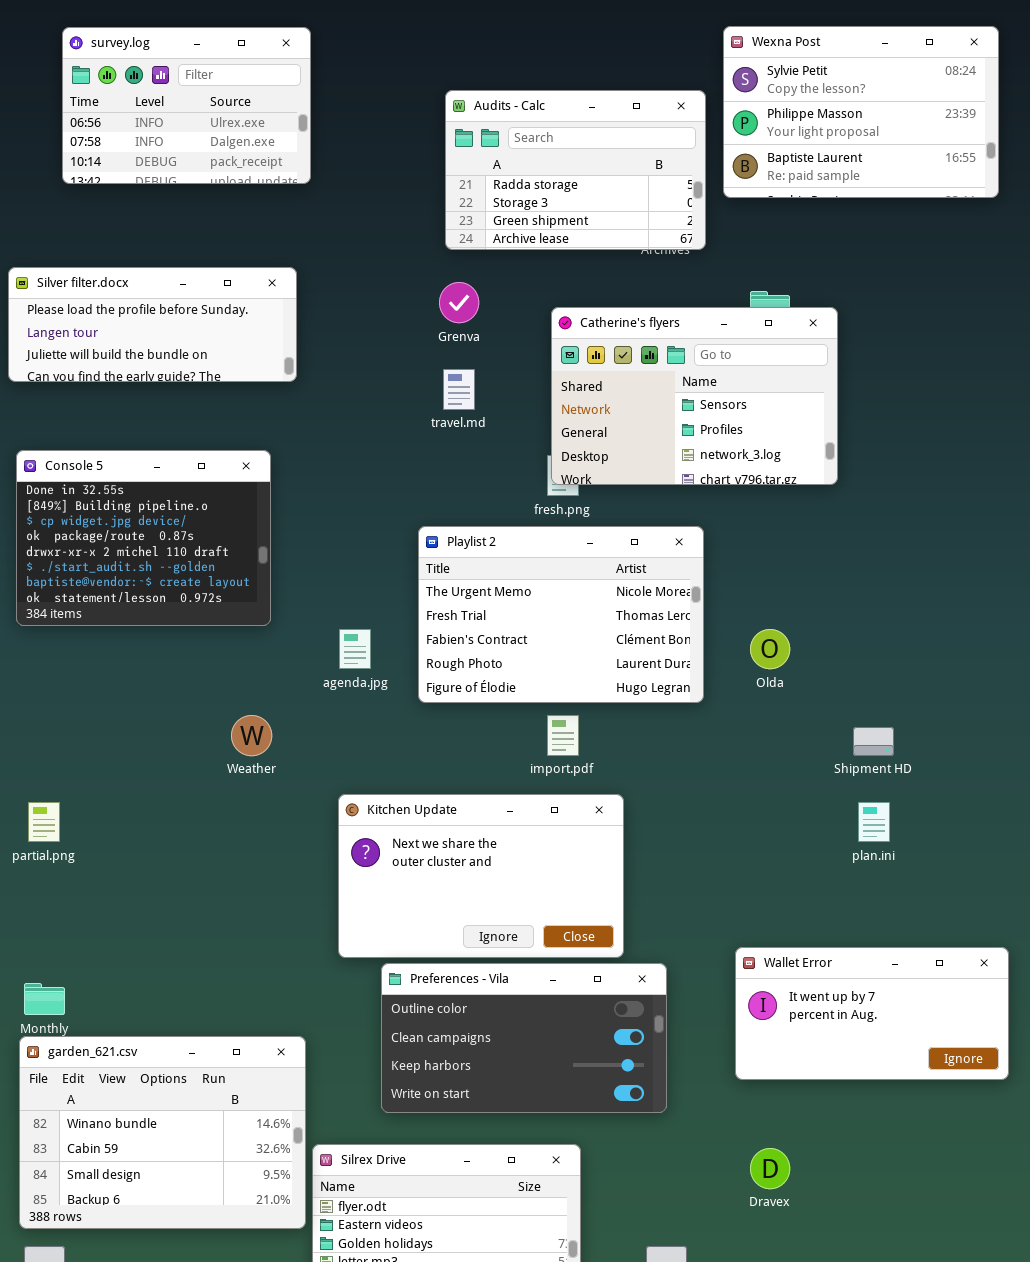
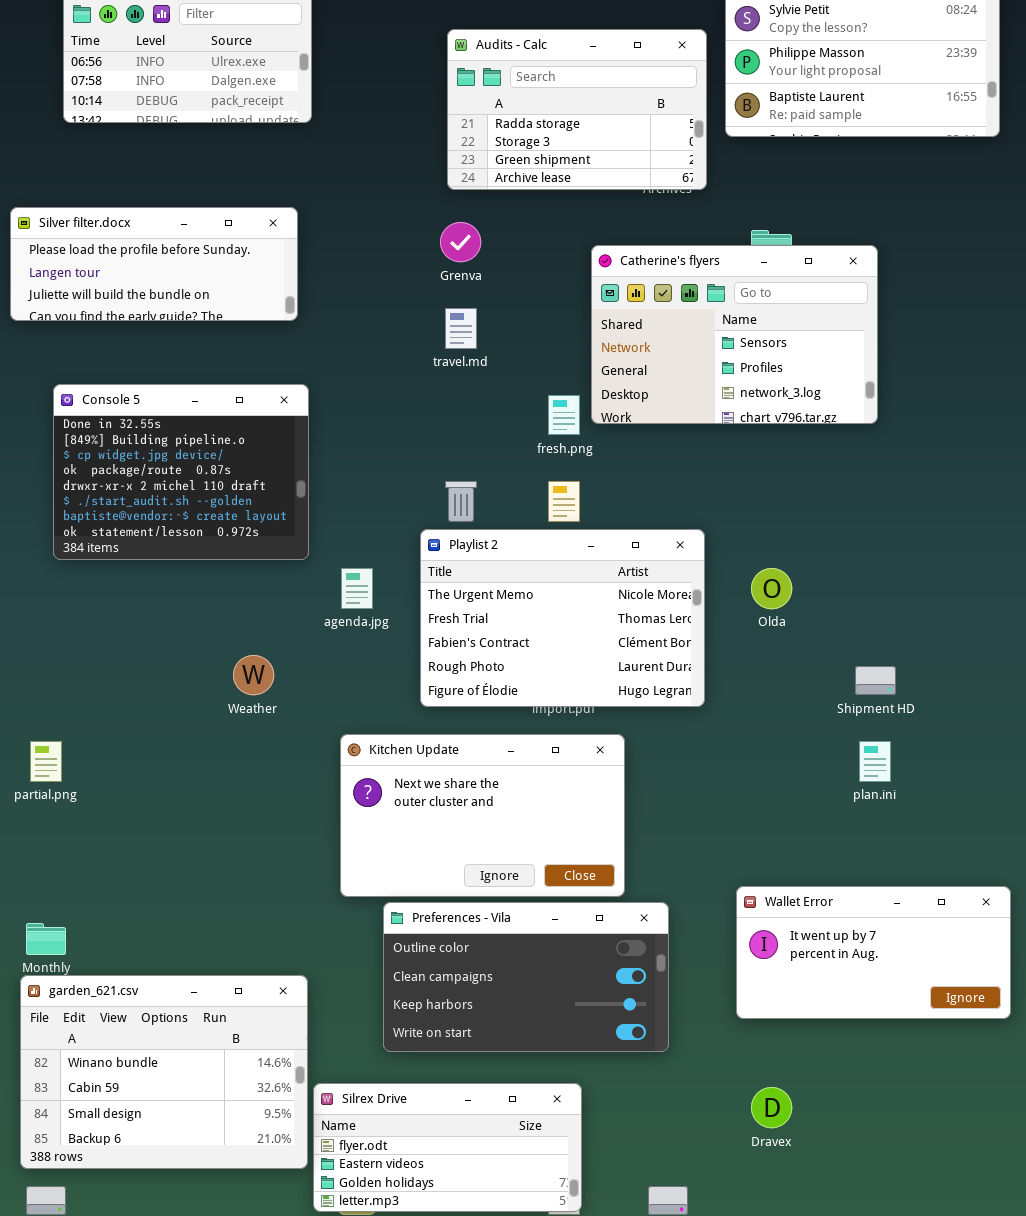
Catherine's flyers: [551,307,838,485] -> [591,245,878,424], moved
Console 5: [16,450,271,626] -> [53,384,309,560], moved
Playlist 2: [418,526,704,703] -> [420,529,705,707], moved

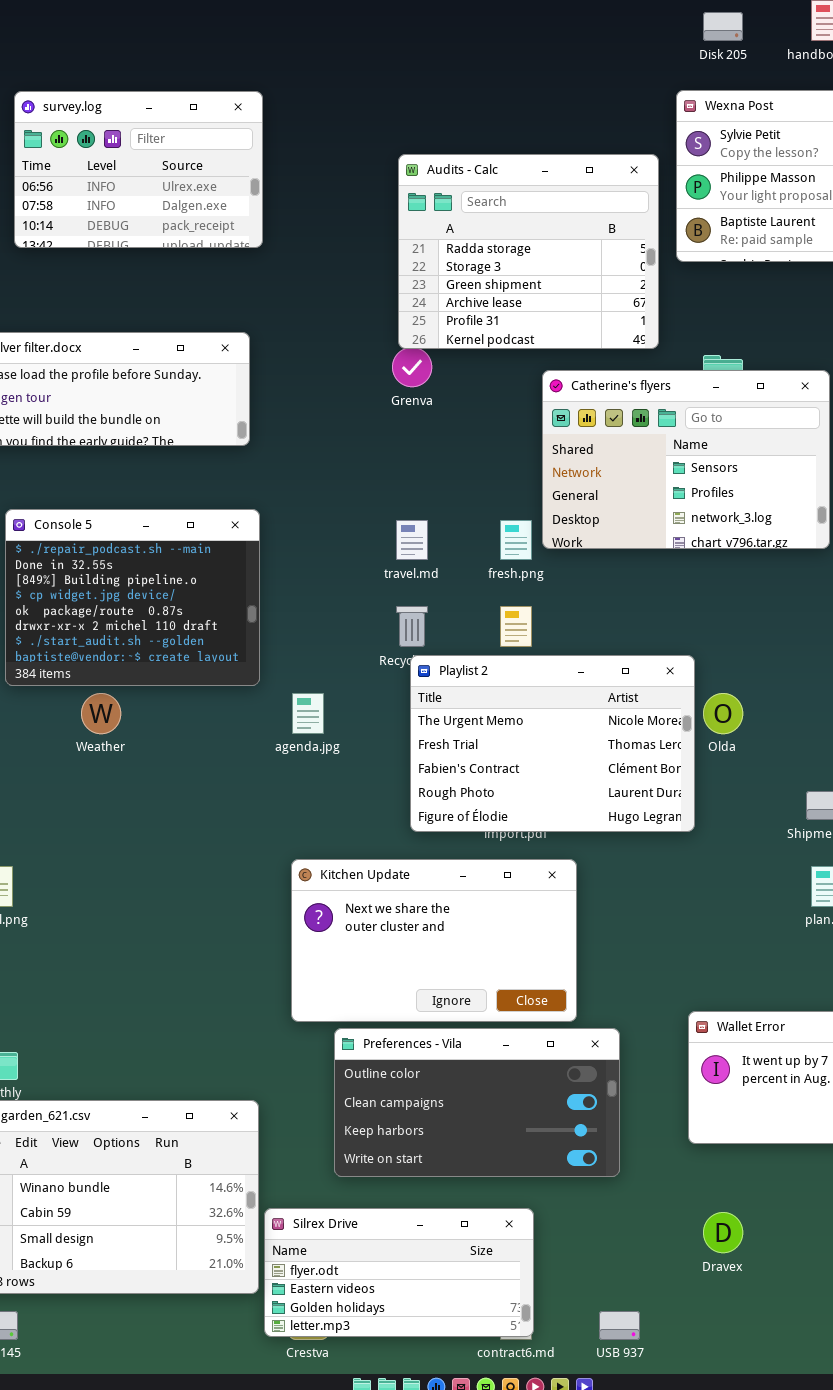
Audits - Calc: [447,29,707,190] -> [398,154,659,349], resized
travel.md: [445,308,477,349] -> [396,520,428,560], moved
Console 5: [53,384,309,560] -> [5,509,260,686], scrolled up 1 row
Playlist 2: [420,529,705,707] -> [410,655,695,832], moved
Weather: [233,655,274,695] -> [81,693,121,734], moved

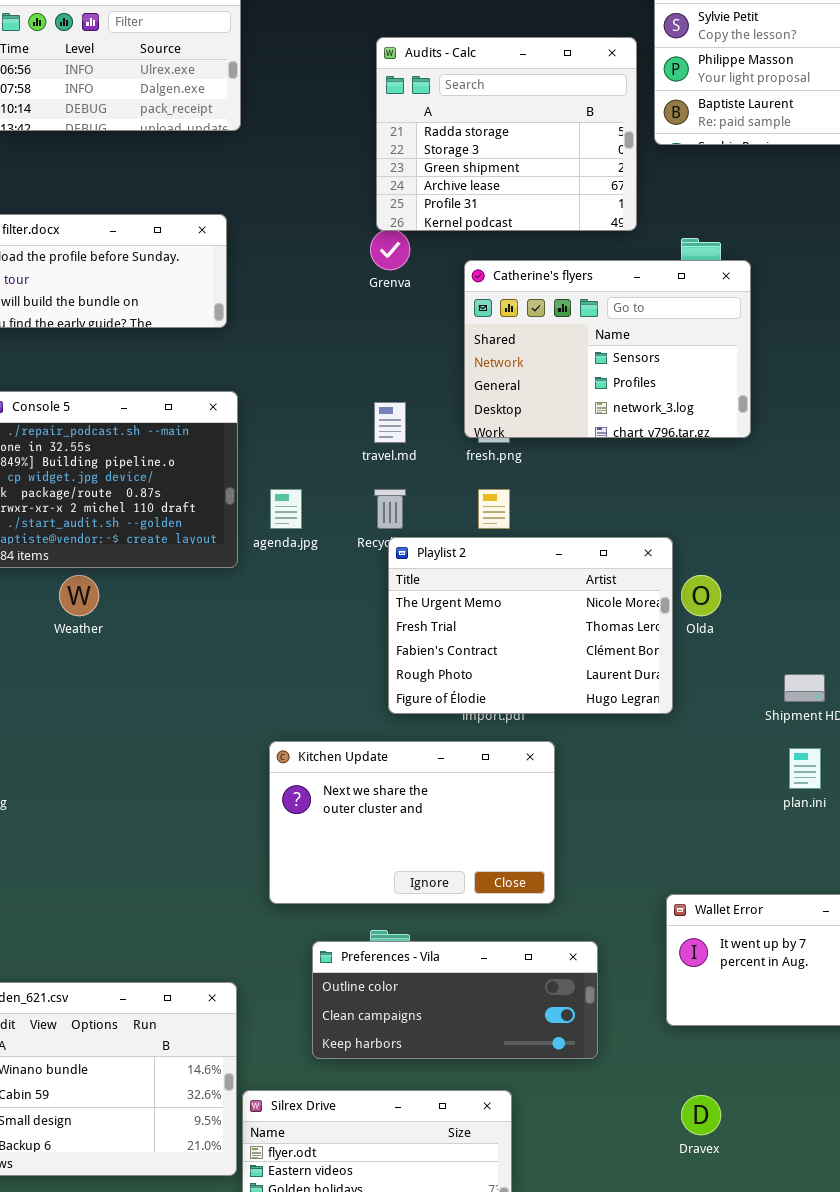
Catherine's flyers: [542,370,830,549] -> [464,260,751,438], moved
agenda.jpg: [292,693,324,734] -> [270,489,302,529], moved
Preferences - Vila: [334,1028,620,1177] -> [312,941,598,1059], resized

